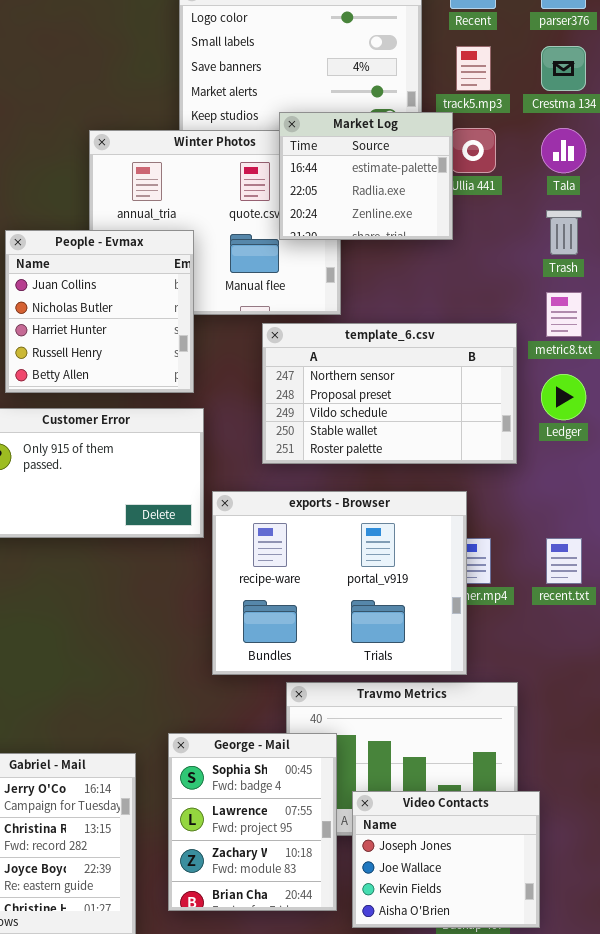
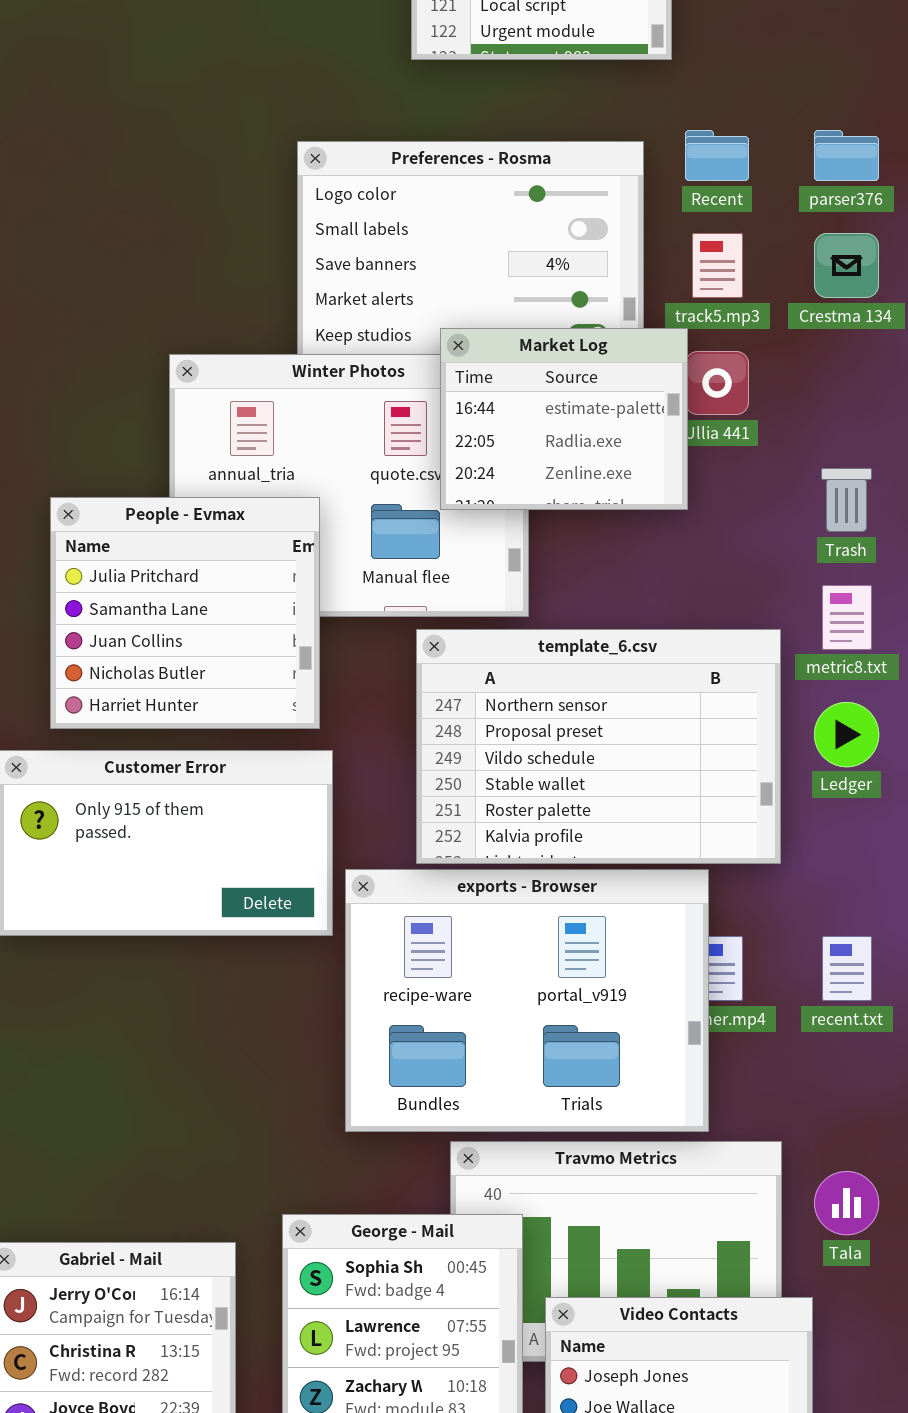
Tala: [541,128,586,173] -> [814,1171,879,1235], moved
People - Evmax: [5,230,194,393] -> [50,497,320,729], scrolled up 2 rows
template_6.csv: [262,323,517,464] -> [416,629,781,864], resized

